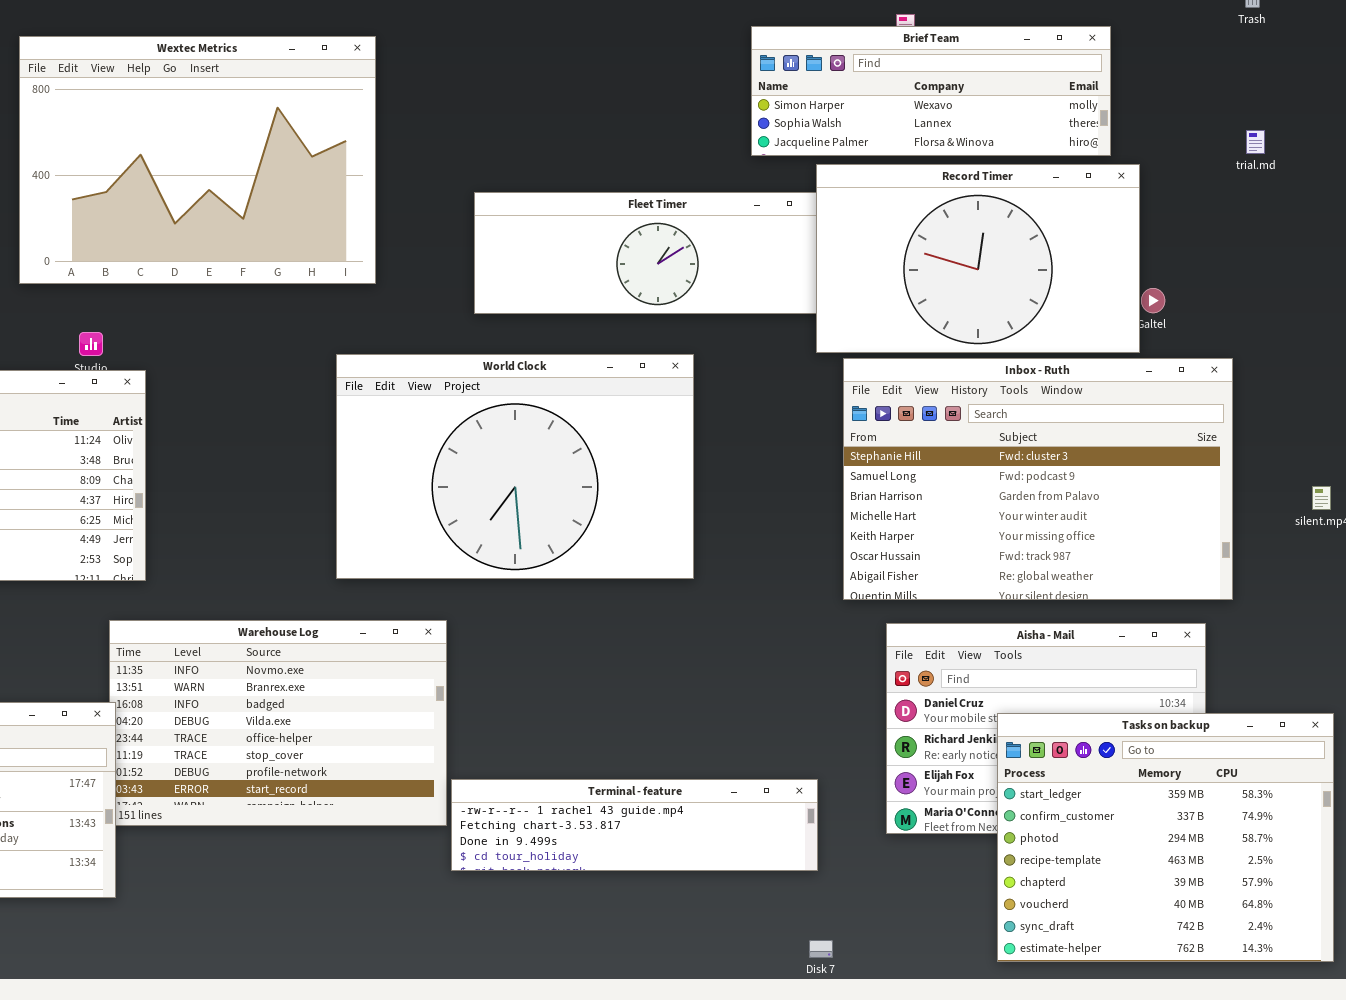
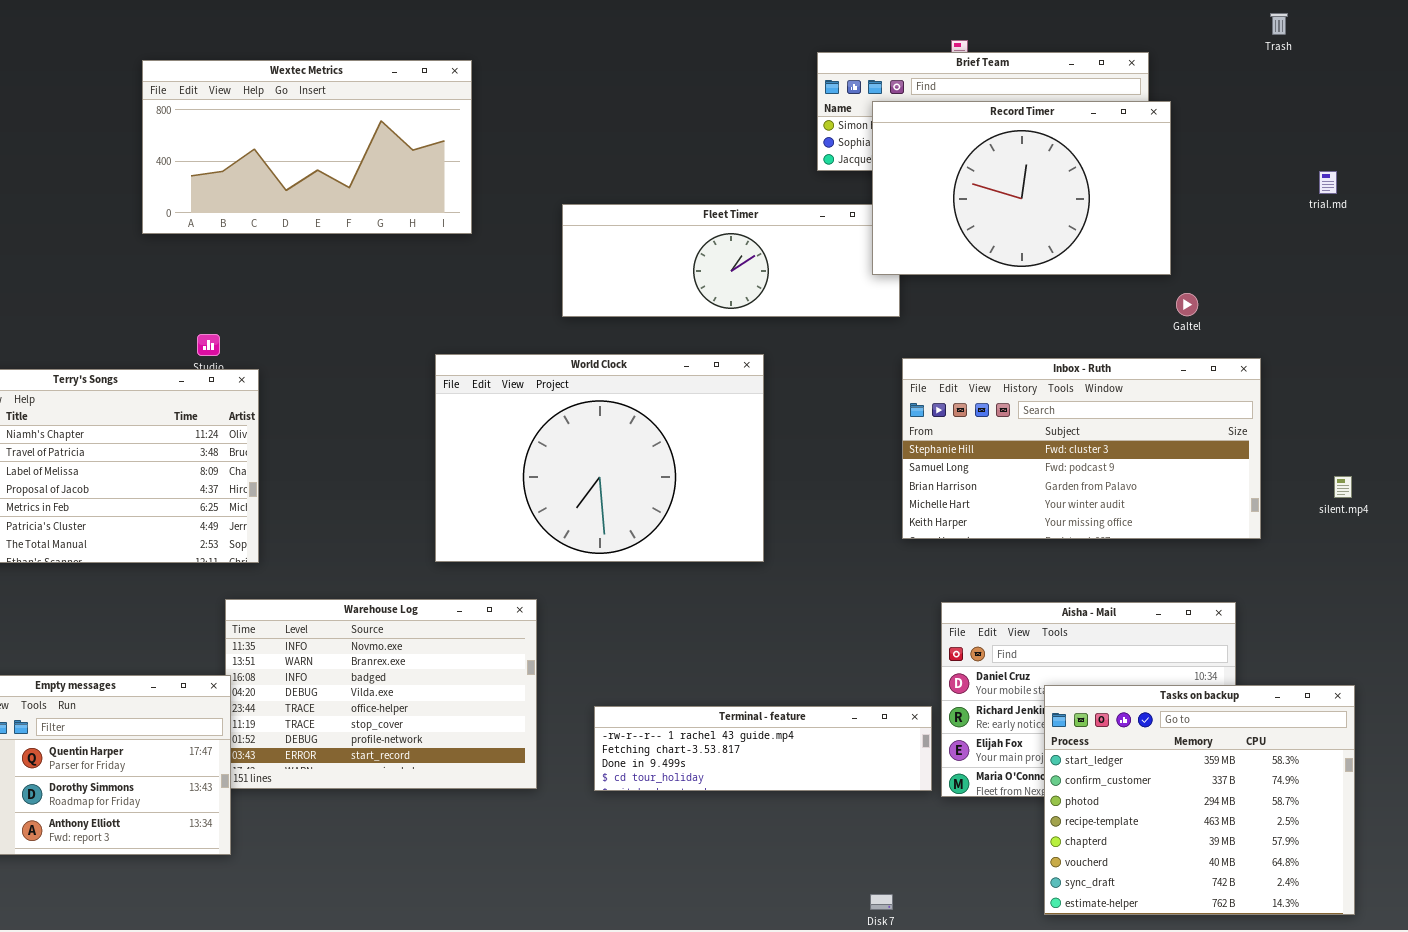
Wextec Metrics: [19,36,376,284] -> [142,60,472,234], resized
trial.md: [1246,130,1265,154] -> [1319,171,1337,194], moved
Record Timer: [816,164,1140,353] -> [872,101,1171,275], moved
Inbox - Ruth: [843,358,1233,600] -> [902,358,1261,539], resized
Terminal - feature: [451,779,818,871] -> [594,706,932,791], moved

